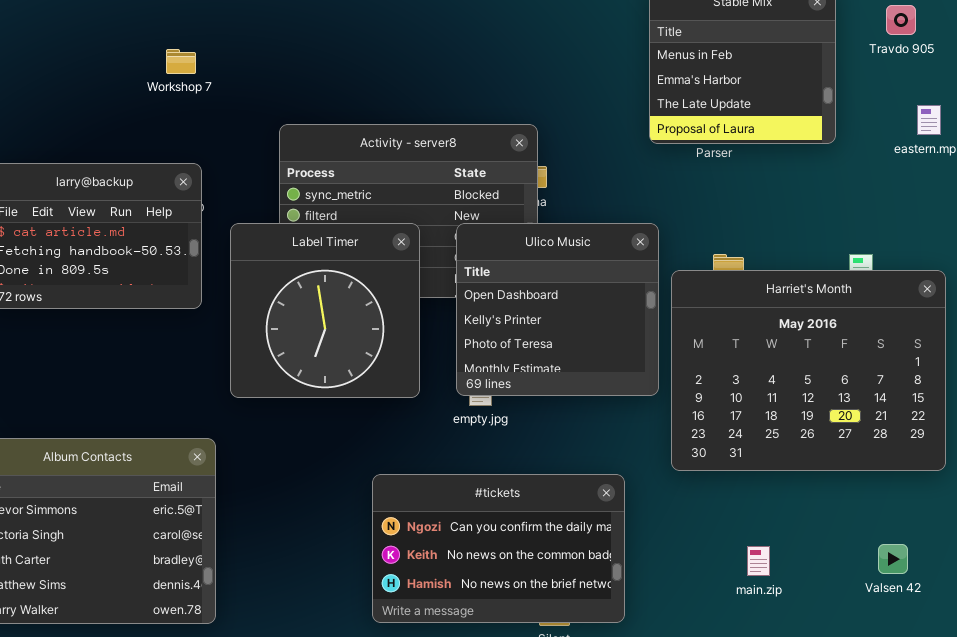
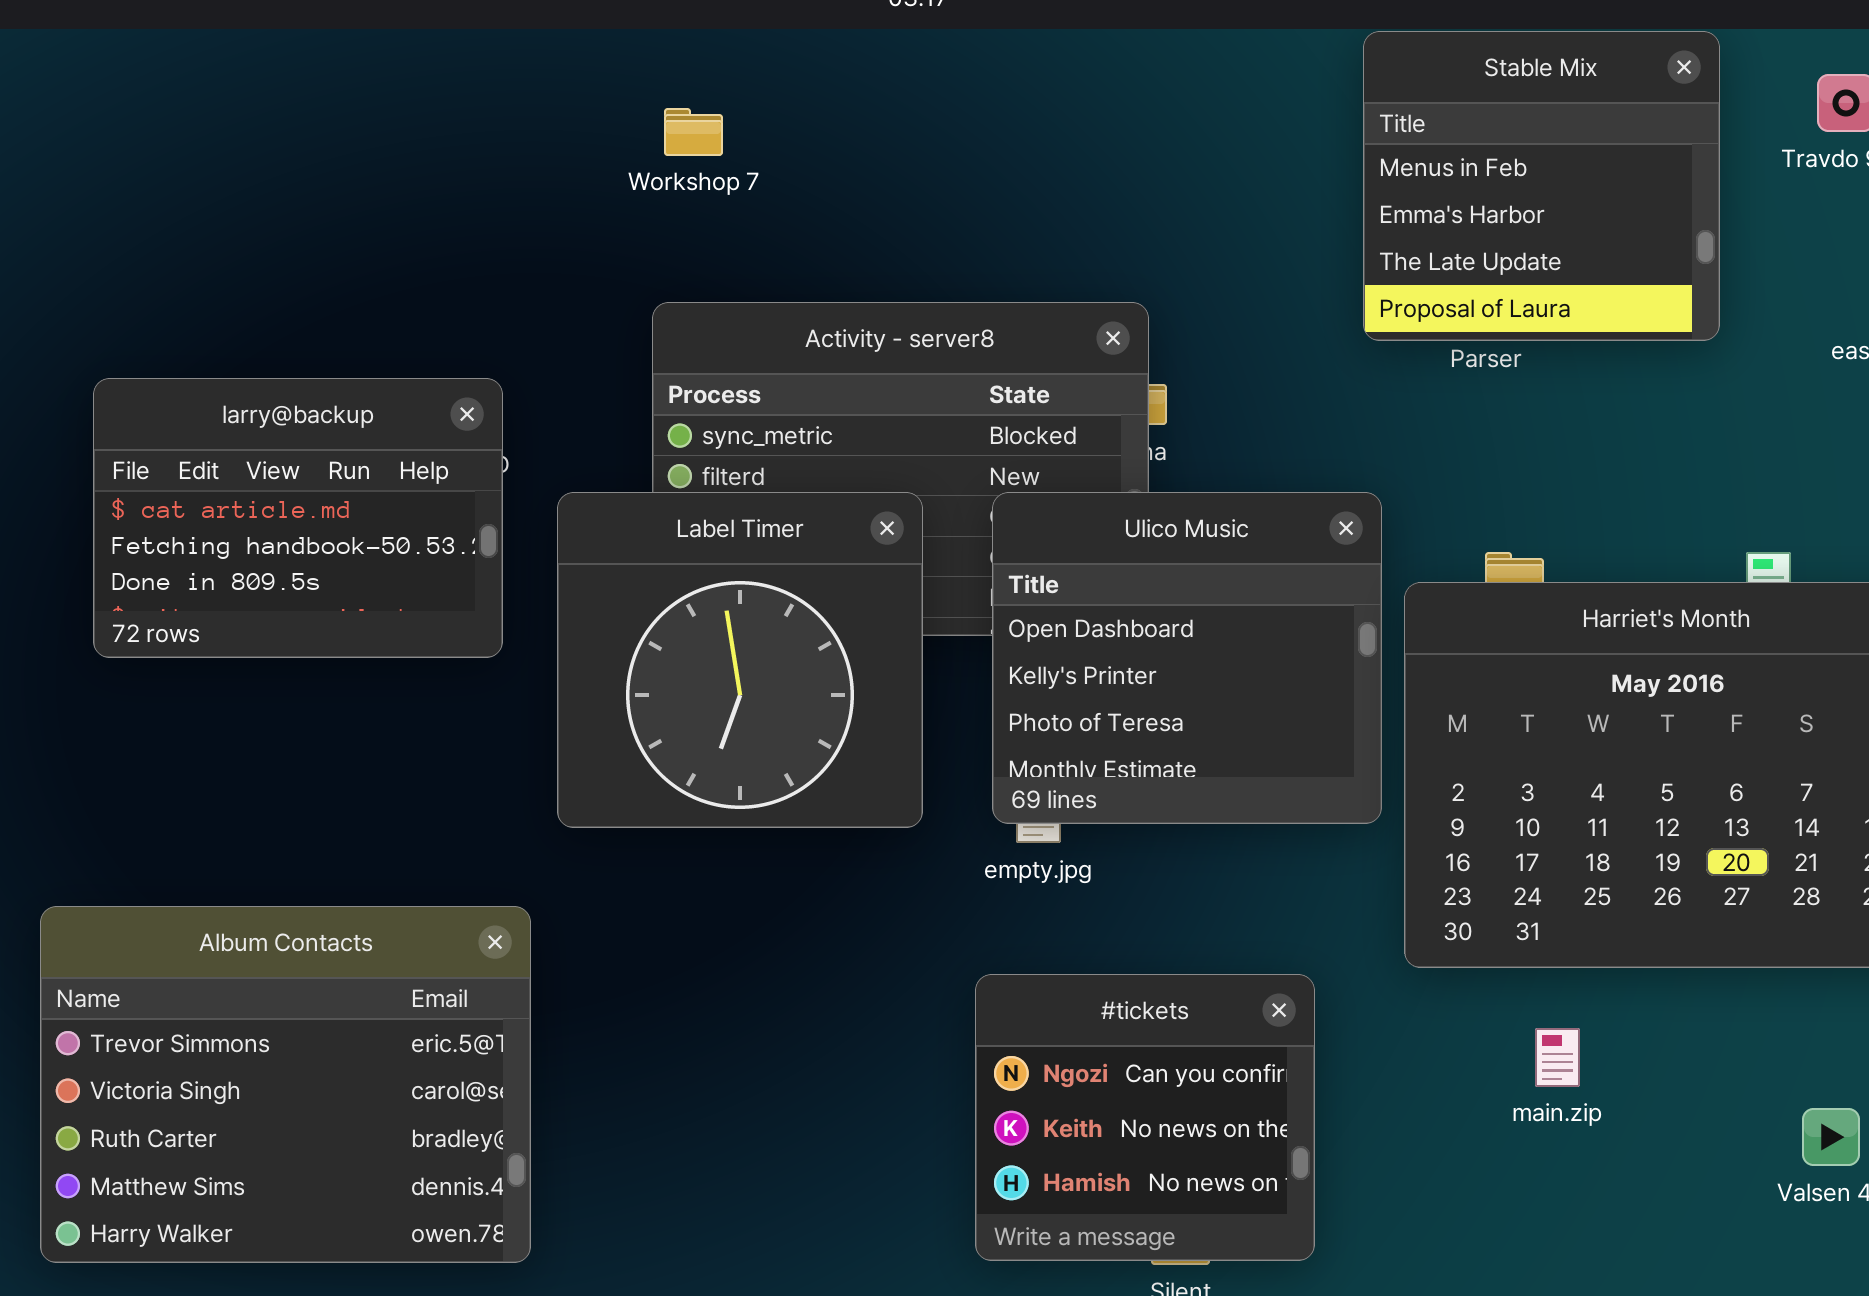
Workshop 7: [166,49,196,74] -> [664,108,723,156], moved
#tickets: [372,474,625,623] -> [975,974,1315,1261], resized
main.zip: [747,546,770,576] -> [1535,1028,1580,1087], moved

